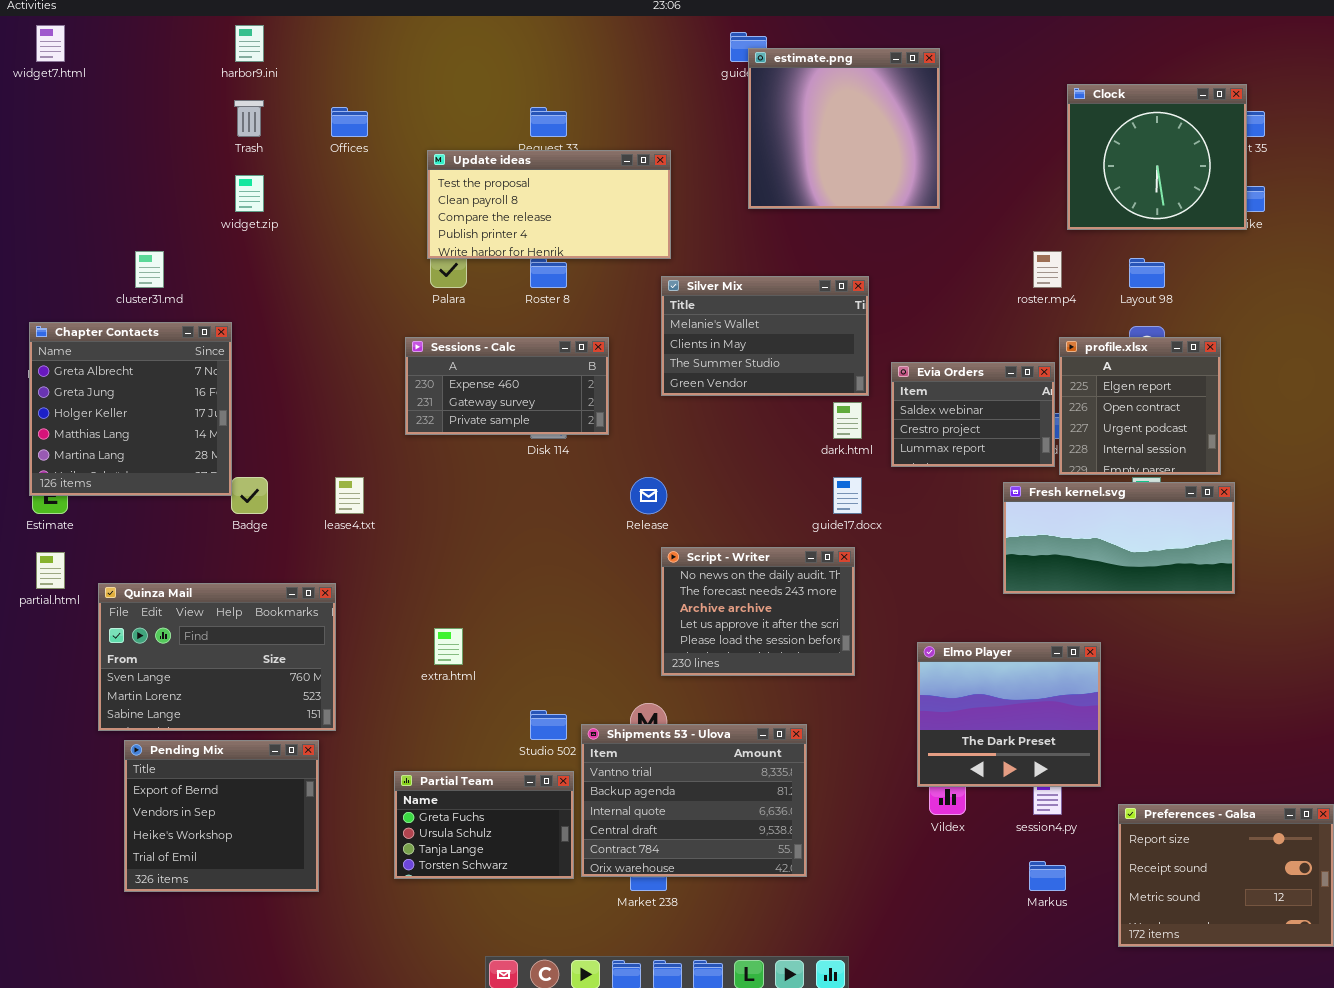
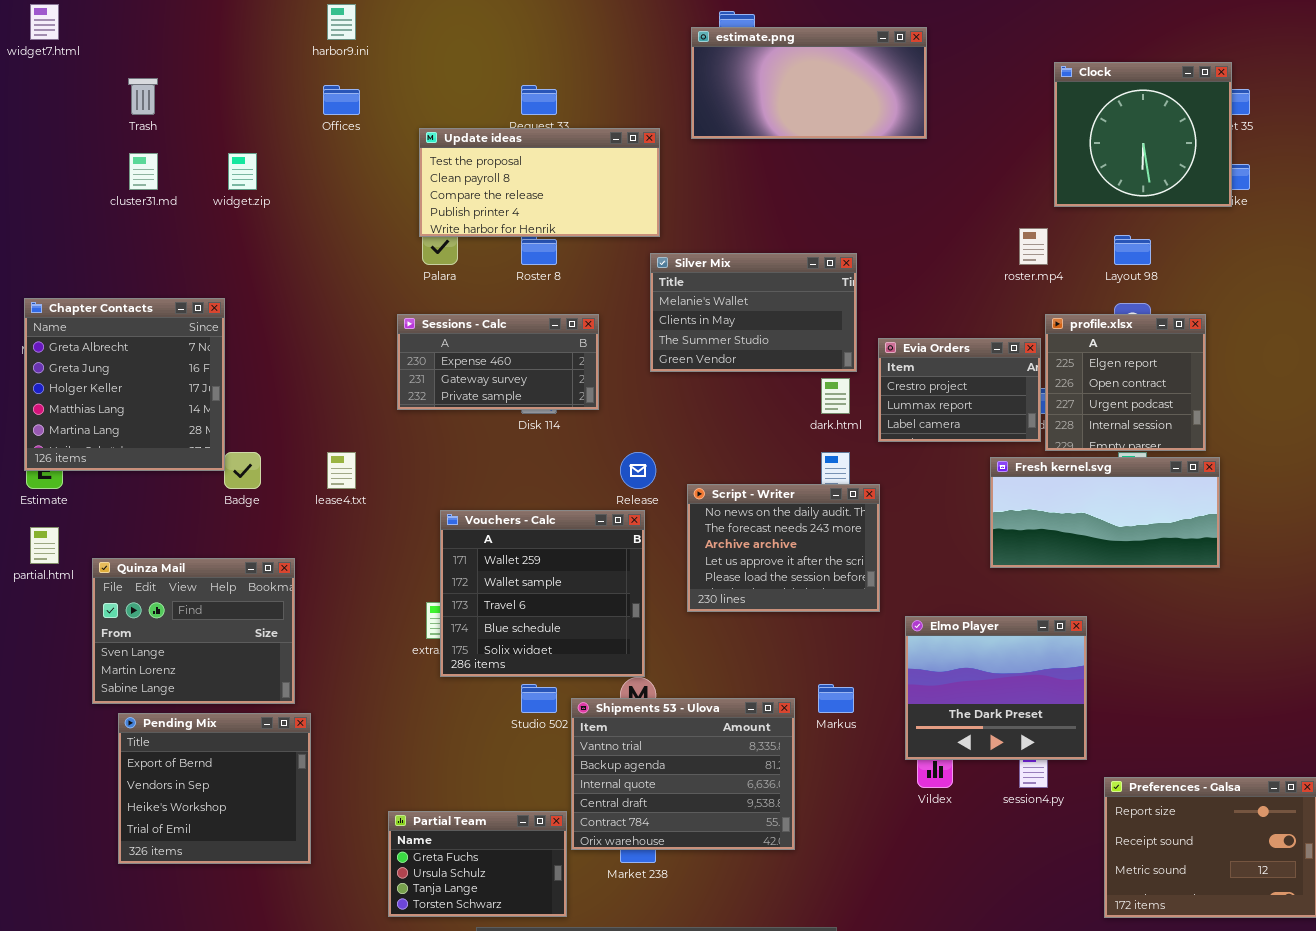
harbor9.ini: [235,25,264,62] -> [327,4,356,40], moved
estimate.png: [748,48,940,209] -> [691,27,927,139], resized
Trash: [234,100,264,137] -> [128,78,158,115], moved
cluster31.md: [135,251,164,288] -> [129,153,158,190], moved
Evia Orders: [891,362,1055,467] -> [878,338,1041,442], scrolled down 1 row
Vouchers - Calc: none -> [440,510,645,677], opened
Script - Writer: [661,547,855,676] -> [687,484,880,612], moved
Quinza Mail: [98,583,336,731] -> [92,558,295,704], resized
Partial Team: [394,771,574,879] -> [388,811,567,917], moved
Markus: [1029,861,1066,891] -> [818,684,854,713], moved

